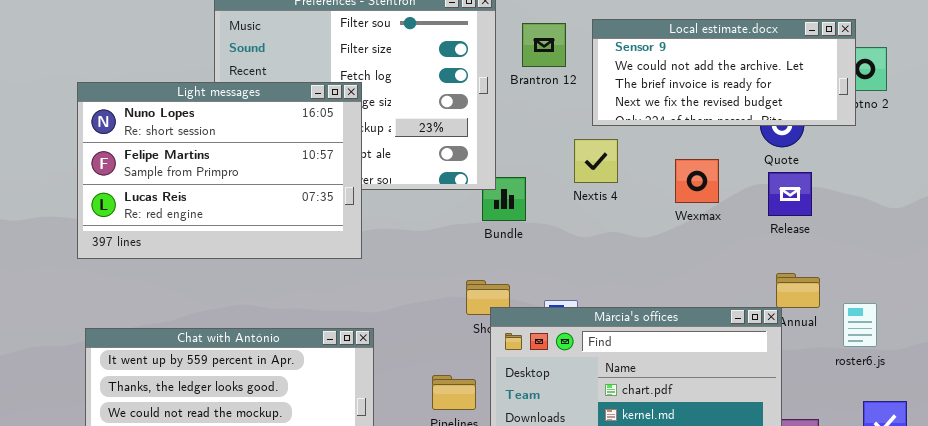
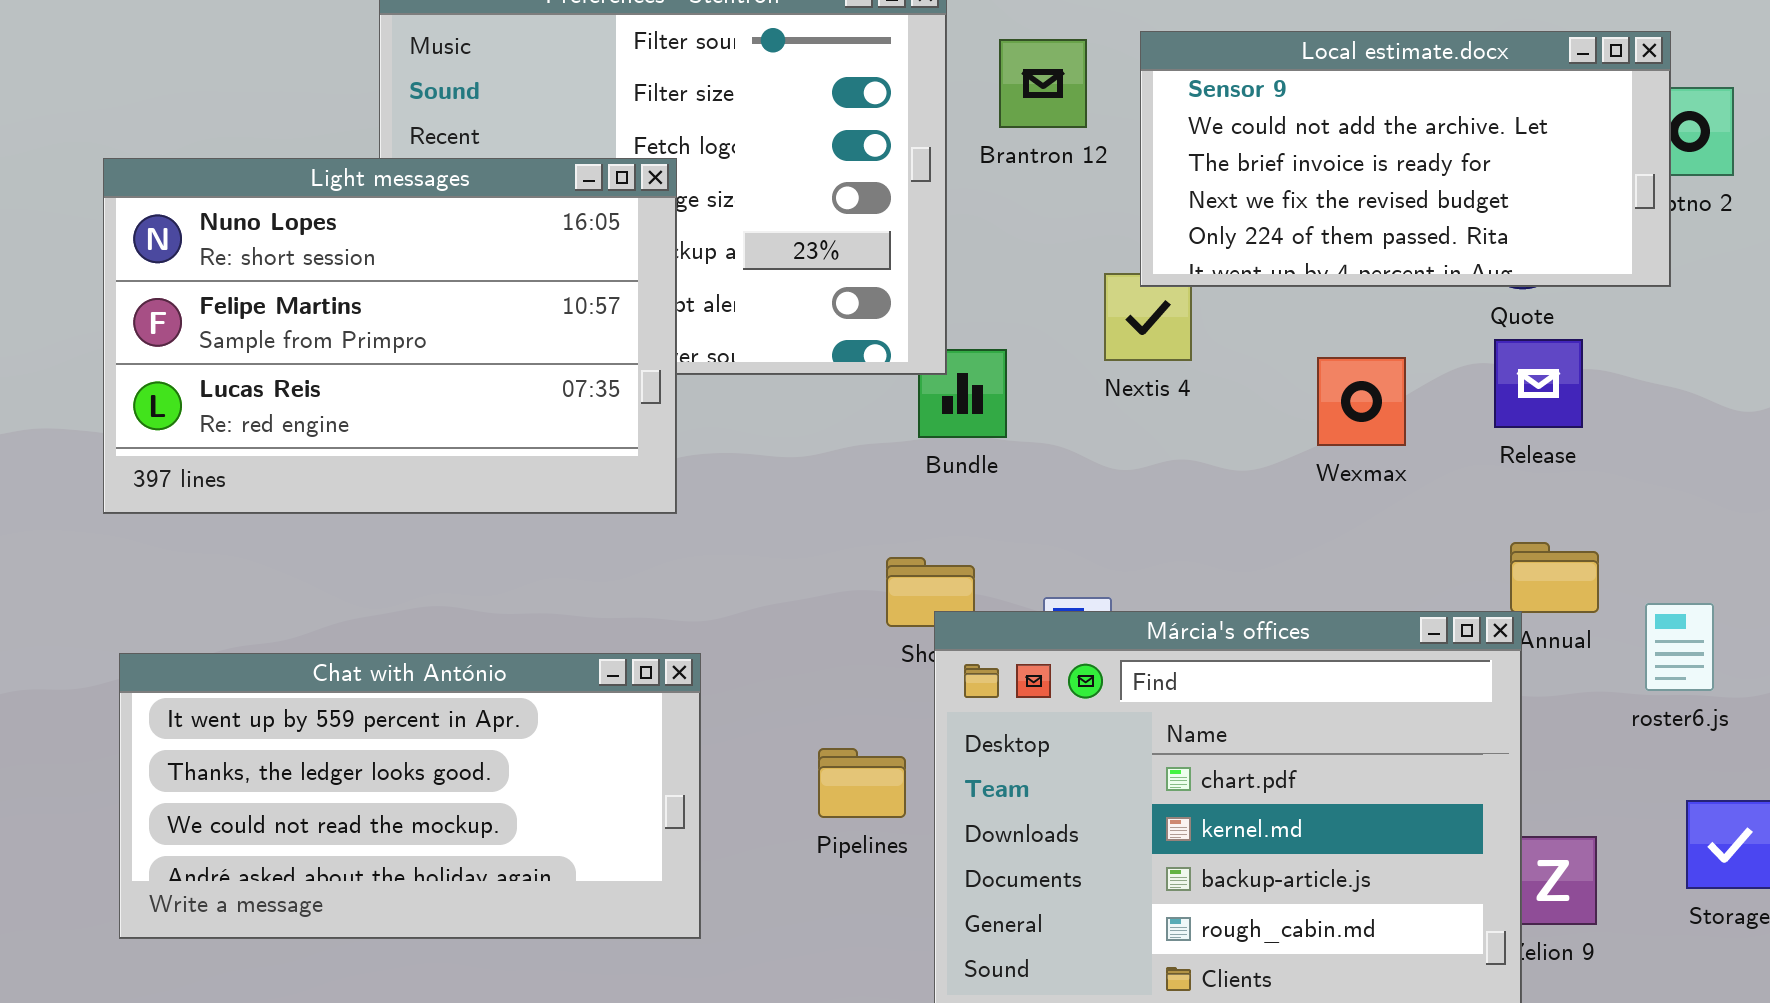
Local estimate.docx: [592,19,856,126] -> [1140,31,1671,287], resized
Wexmax: [675,159,719,203] -> [1317,357,1406,446], moved

